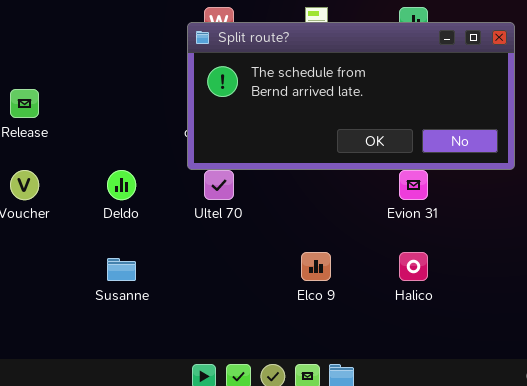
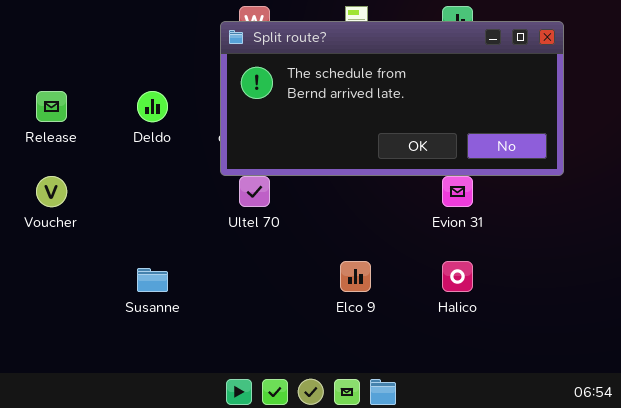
Deldo: [107,170,136,200] -> [137,91,168,122], moved

